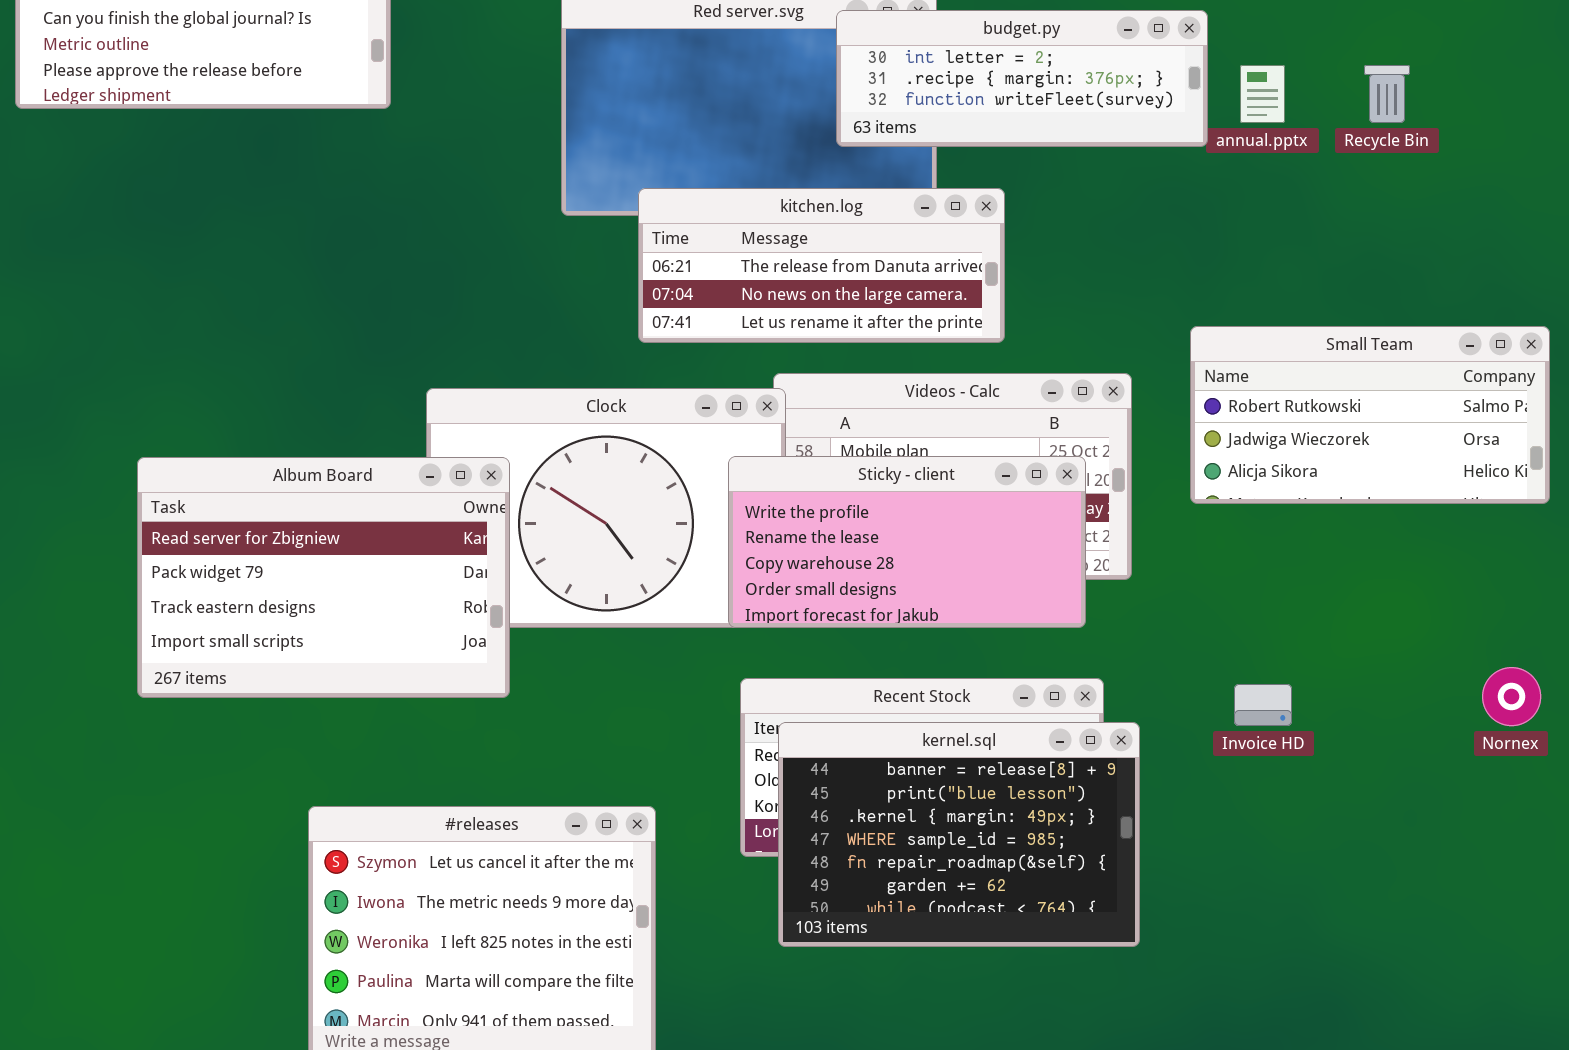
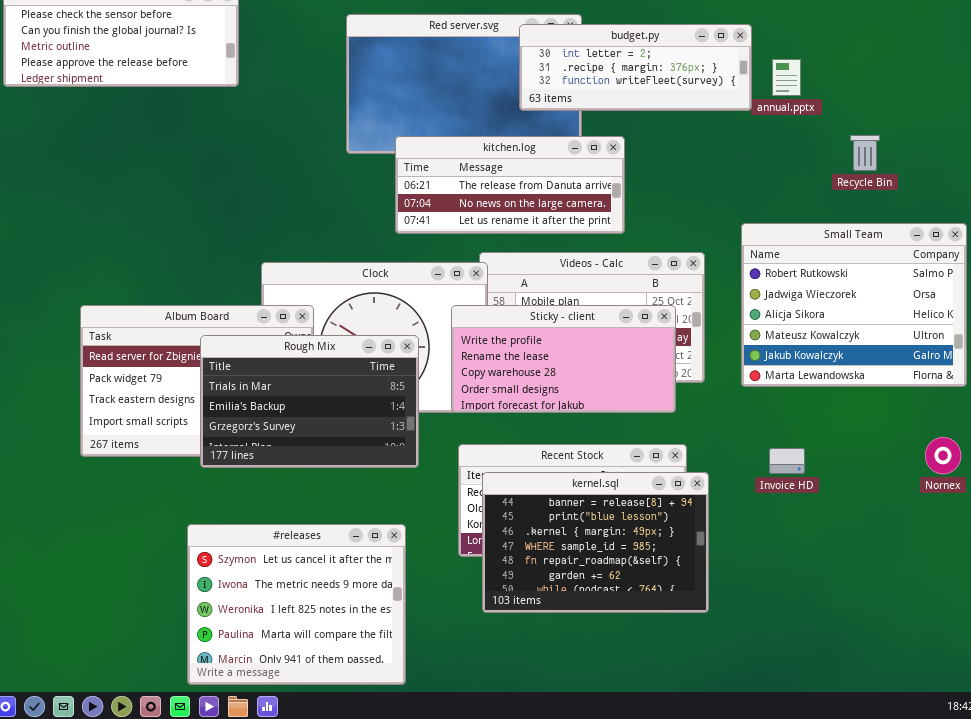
Recycle Bin: [1364,65,1410,123] -> [850,135,880,171], moved
Small Team: [1190,326,1550,504] -> [741,223,967,387], resized
Rough Mix: none -> [200,335,419,468], opened

